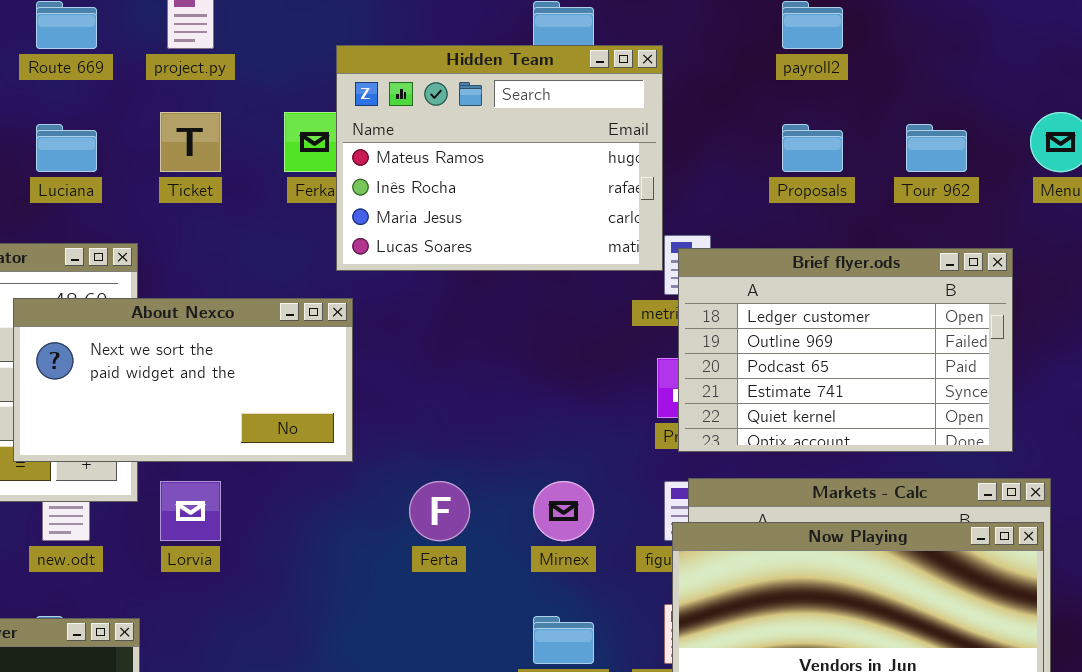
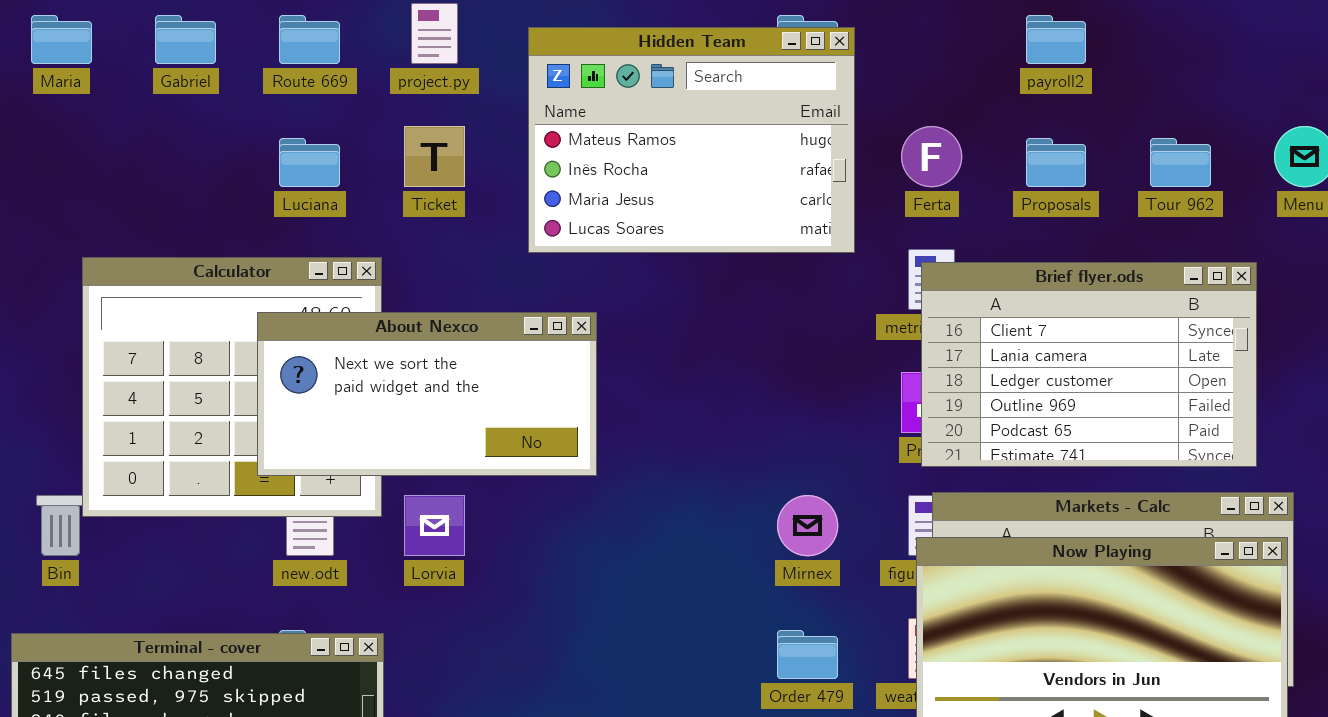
Hidden Team: [336,45,663,271] -> [528,27,855,253], moved
Brief flyer.ods: [678,248,1013,452] -> [921,262,1257,467], scrolled up 2 rows
Ferta: [409,481,470,541] -> [901,126,962,187], moved

